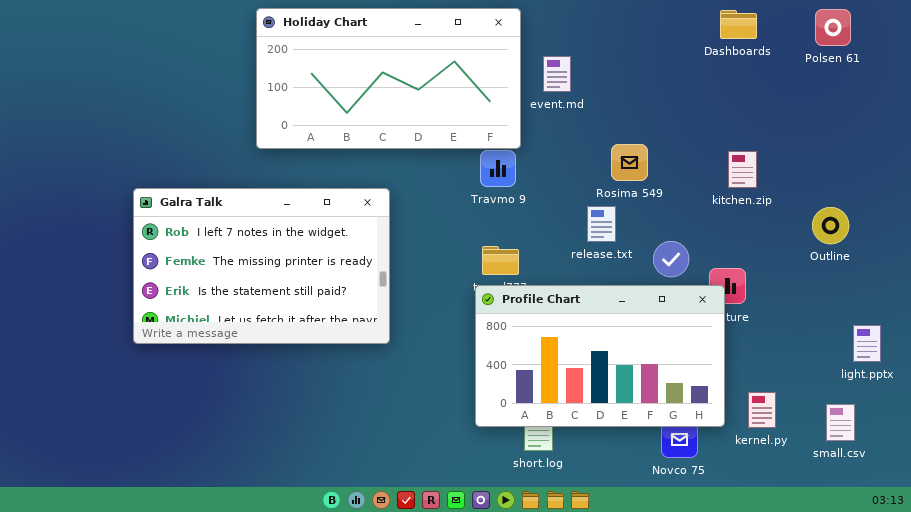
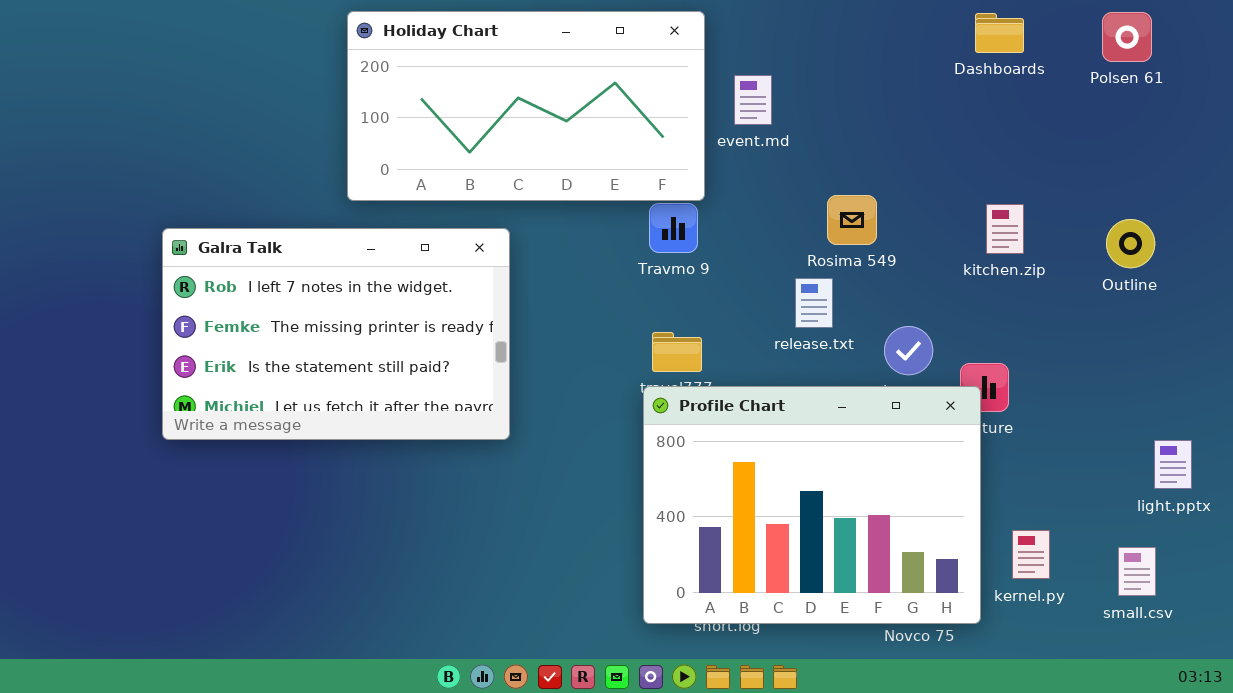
Galra Talk: [133,188,390,344] -> [162,228,510,440], moved
Outline: [812,207,849,244] -> [1106,219,1155,268], moved
Profile Chart: [475,285,725,427] -> [643,386,981,624], resized

